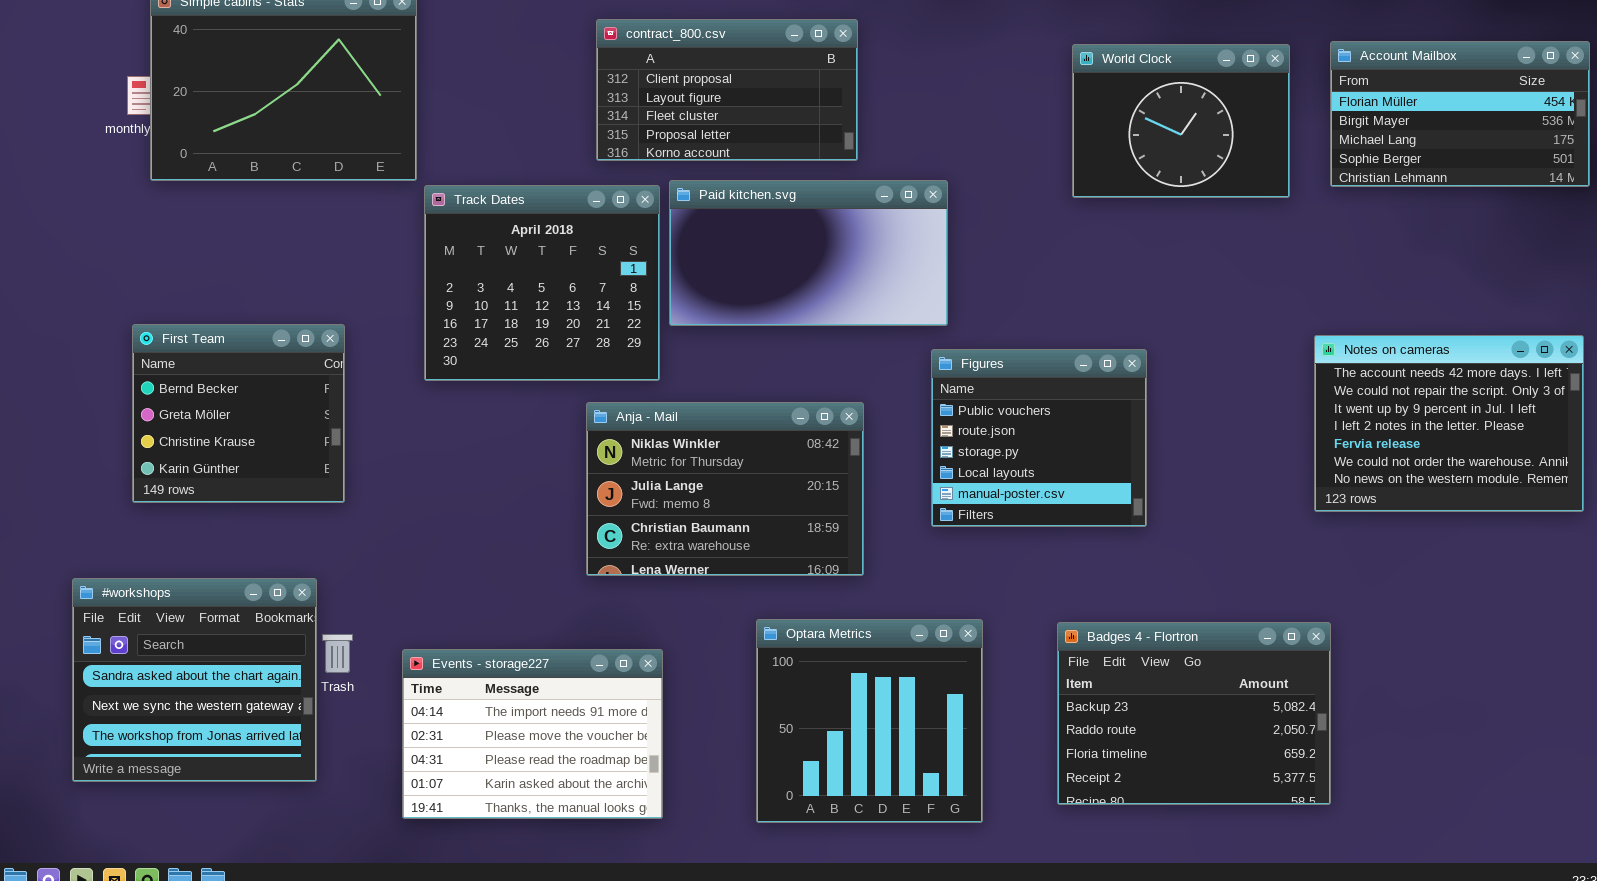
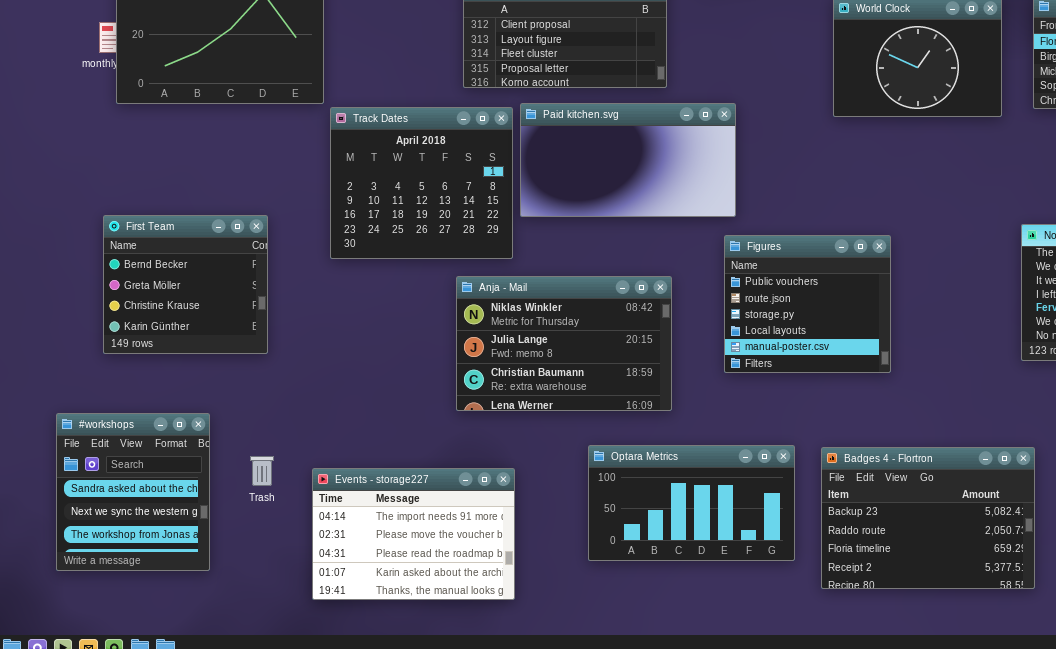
#workshops: [72,578,317,782] -> [56,413,210,571], resized
Optara Metrics: [756,619,983,823] -> [588,445,795,561], resized

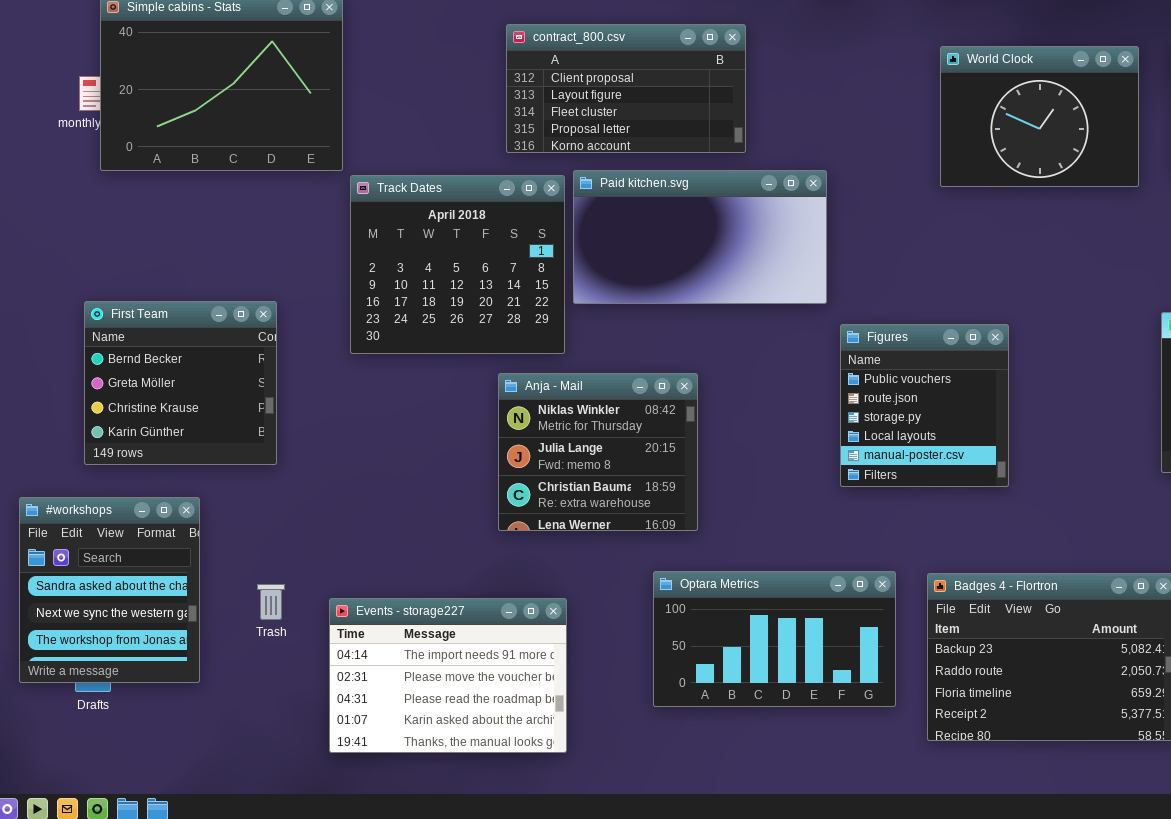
Figures: [724,235,891,373] -> [840,324,1009,487], resized
Anja - Mail: [456,276,672,411] -> [498,373,698,531], resized
#workshops: [56,413,210,571] -> [19,497,200,683], moved

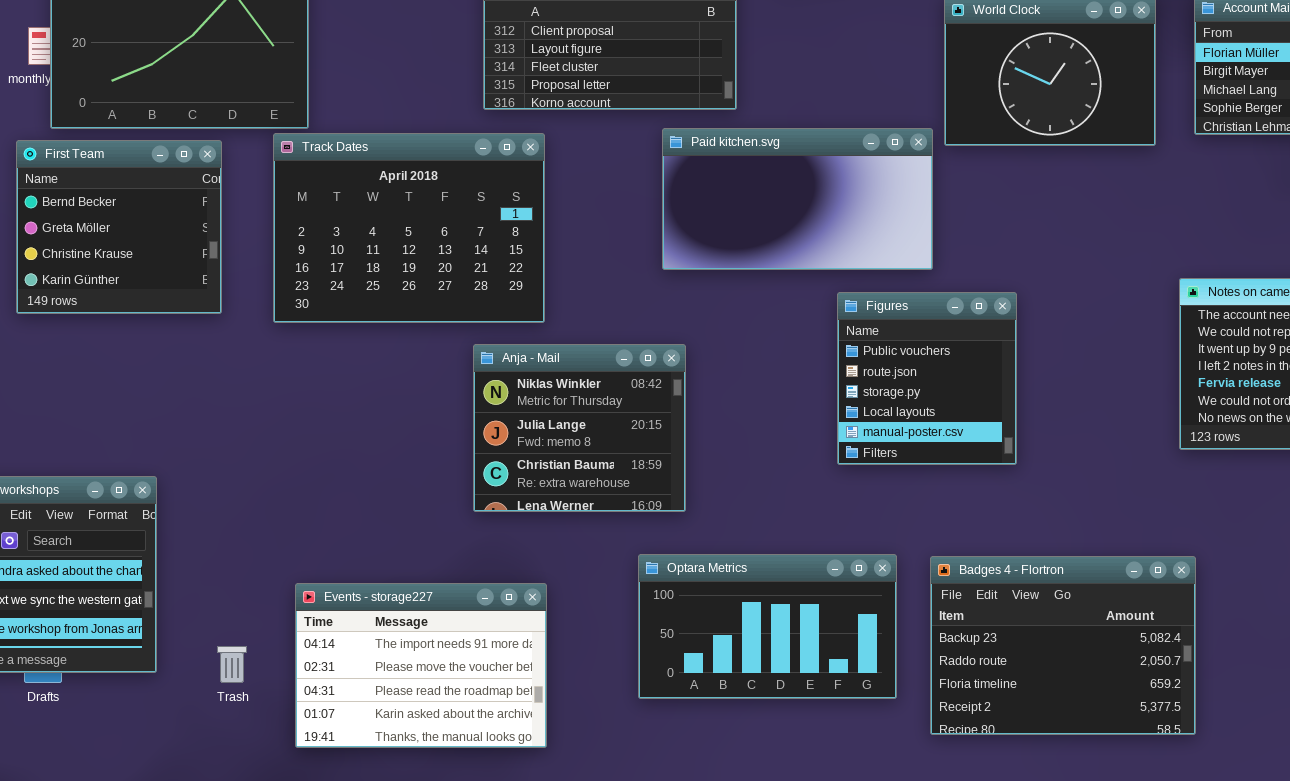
Paid kitchen.svg: [573,170,827,304] -> [662,128,933,270], moved
Track Dates: [350,175,565,354] -> [273,133,545,323], resized
First Team: [84,301,277,465] -> [16,140,222,314], moved
Trash: [257,584,285,620] -> [217,646,247,683], moved

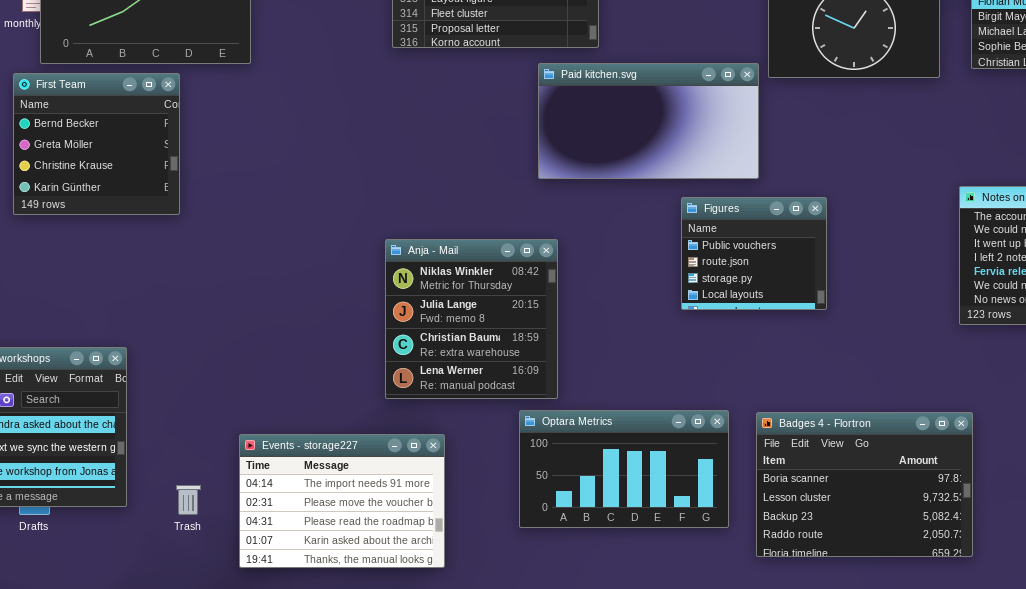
Track Dates: [273,133,545,323] -> none, closed
Figures: [837,292,1017,465] -> [681,197,827,310], resized
Anja - Mail: [473,344,686,512] -> [385,239,558,399], resized
Badges 4 - Flortron: [930,556,1196,735] -> [756,412,973,557], scrolled up 2 rows

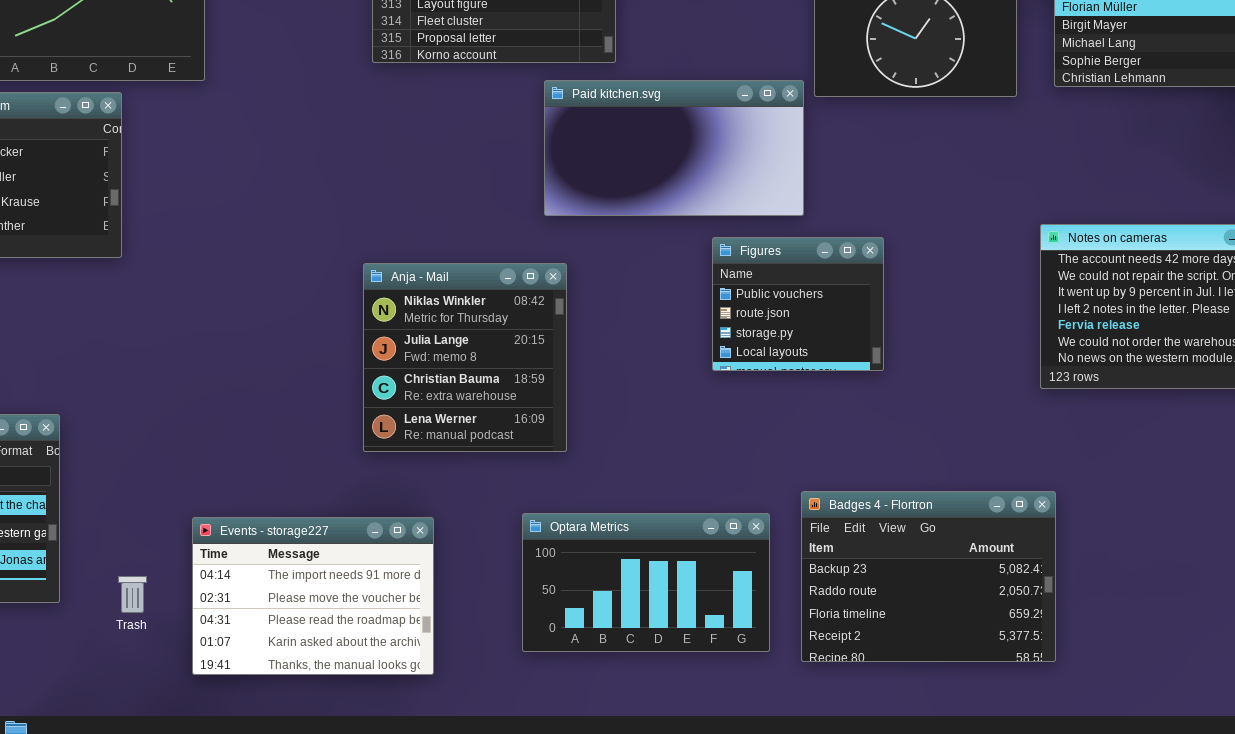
Anja - Mail: [385,239,558,399] -> [363,263,567,452], moved
Optara Metrics: [519,410,729,528] -> [522,513,770,652], moved
Badges 4 - Flortron: [756,412,973,557] -> [801,491,1056,662], scrolled down 2 rows

